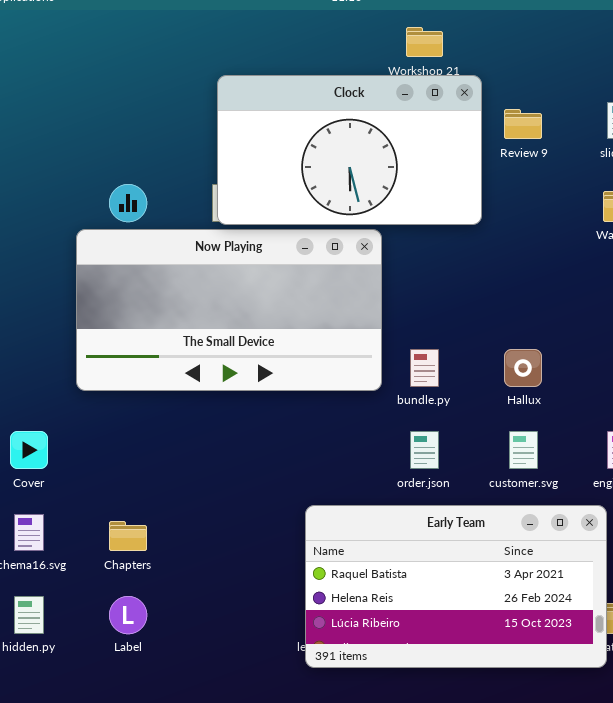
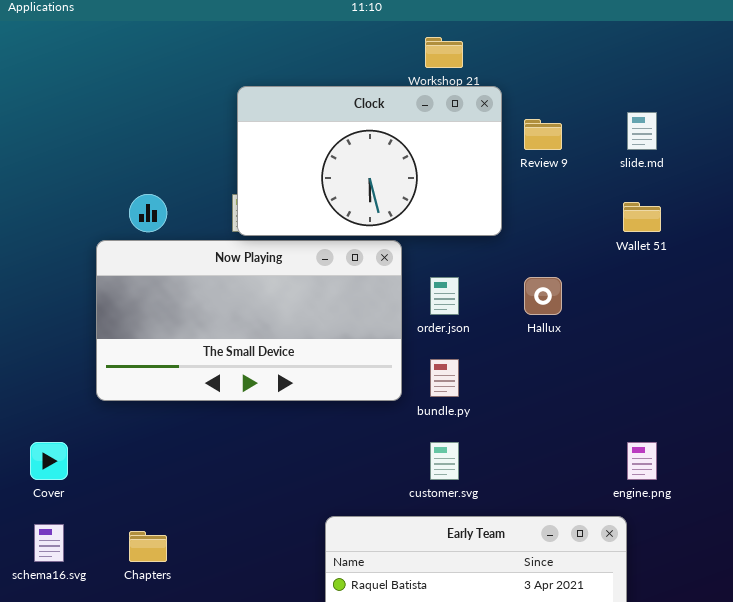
Hallux: [504,349,542,387] -> [524,277,562,315], moved
order.json: [410,431,439,469] -> [430,277,459,315], moved
customer.svg: [509,431,538,469] -> [430,442,459,480], moved

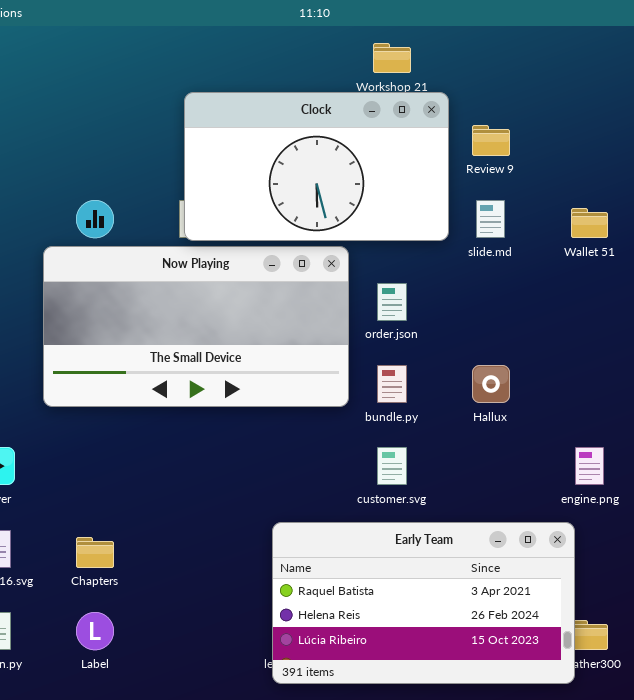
slide.md: [627,112,657,150] -> [476,200,505,238], moved
Hallux: [524,277,562,315] -> [472,365,510,403], moved

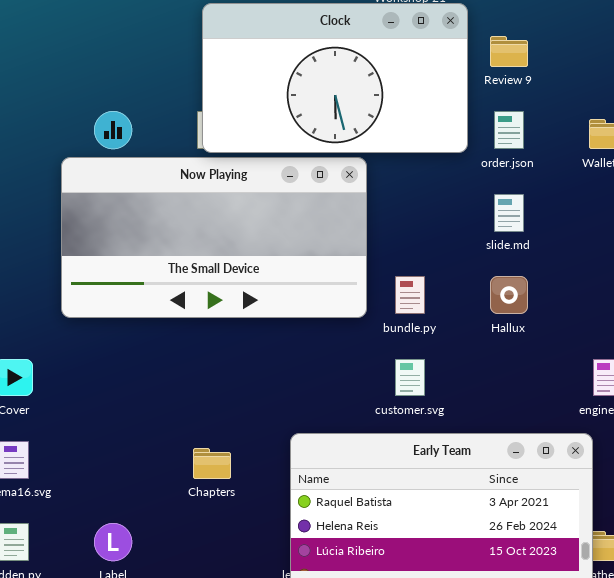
slide.md: [476,200,505,238] -> [494,194,524,232], moved
order.json: [377,283,407,321] -> [494,111,524,149], moved
Chapters: [76,537,114,568] -> [193,448,231,479], moved

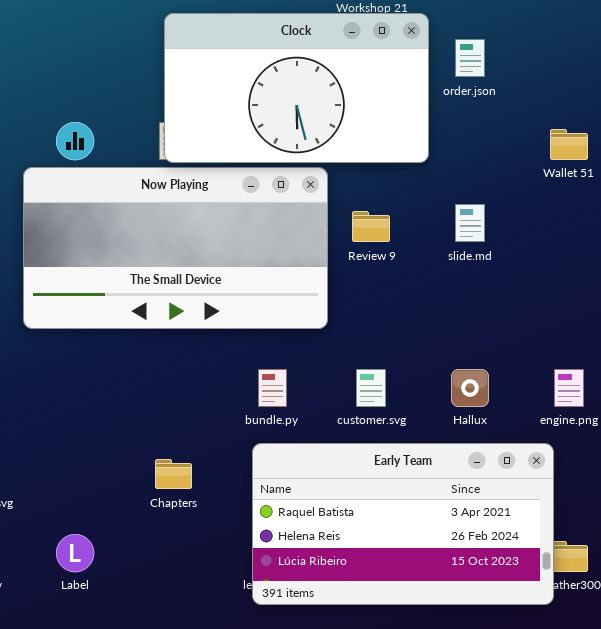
Review 9: [490,36,528,67] -> [352,211,390,242], moved
order.json: [494,111,524,149] -> [455,39,485,77], moved
bundle.py: [395,276,425,314] -> [258,369,287,407], moved
Hallux: [490,276,528,314] -> [451,369,489,407], moved

